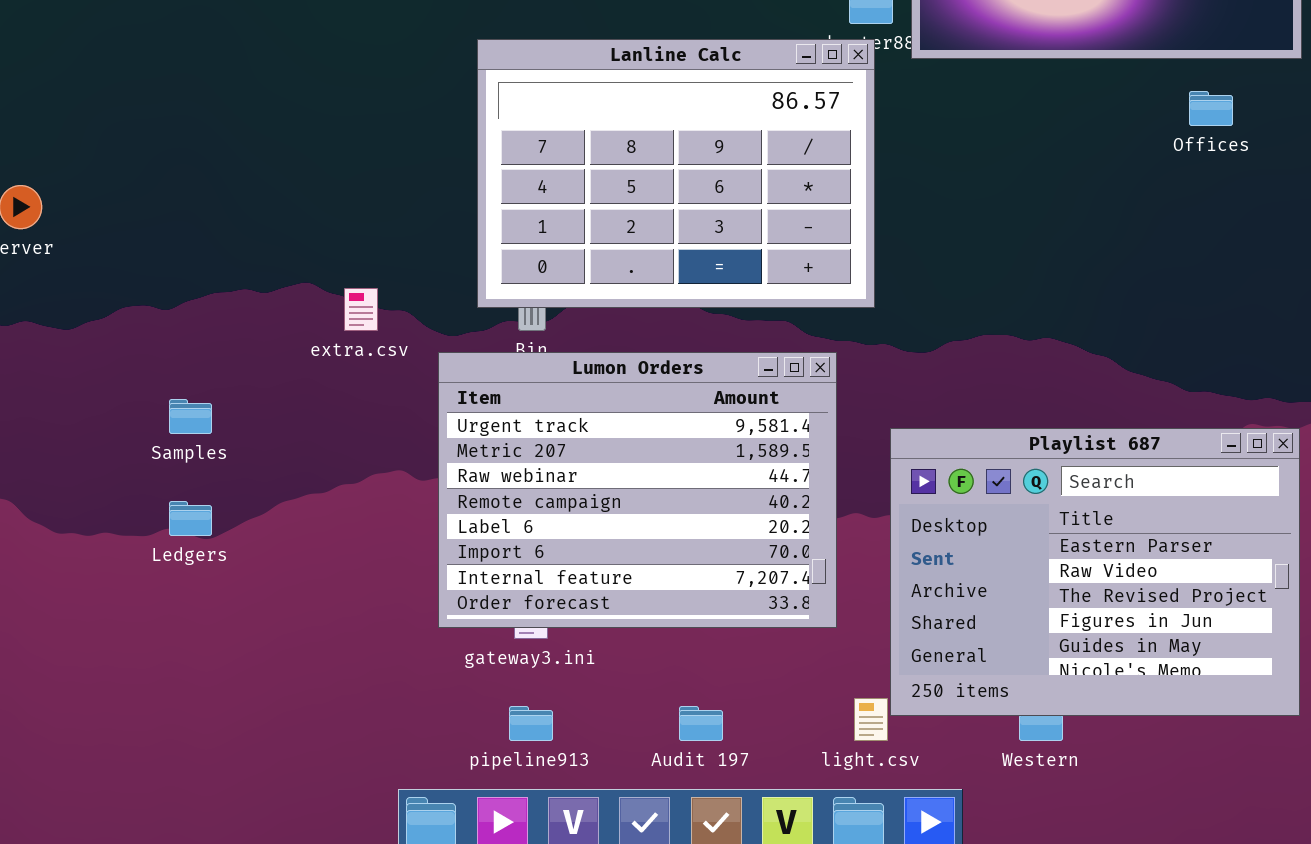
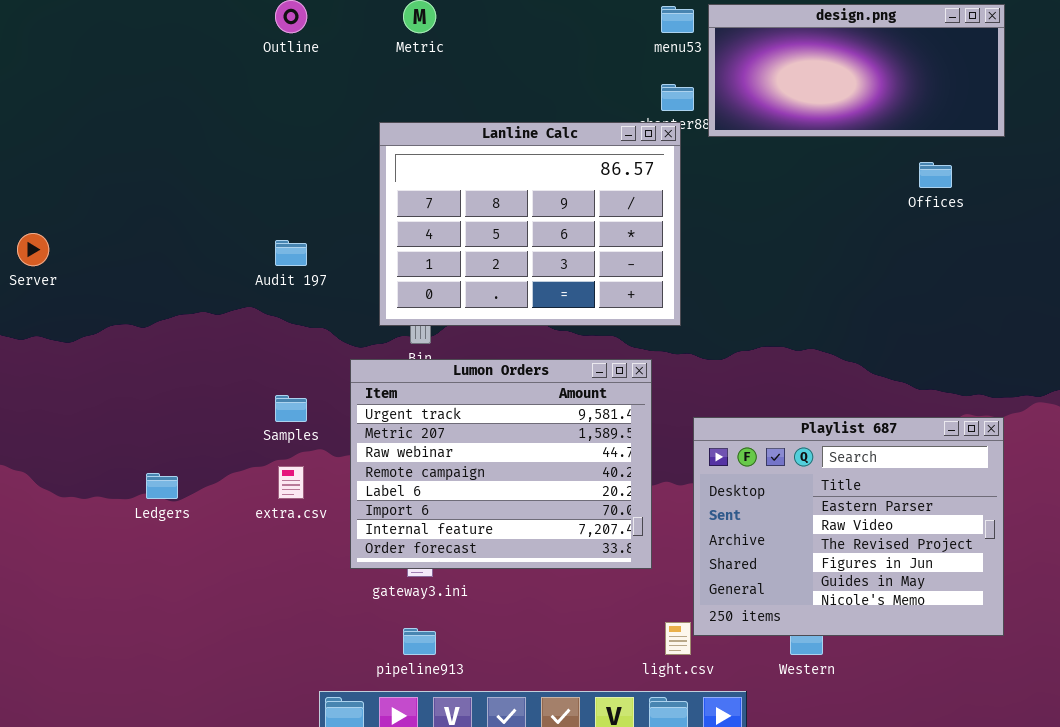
extra.csv: [344,288,378,331] -> [278,466,304,499], moved
Samples: [169,399,212,434] -> [275,395,307,422], moved
Audit 197: [679,706,723,741] -> [275,240,307,266], moved

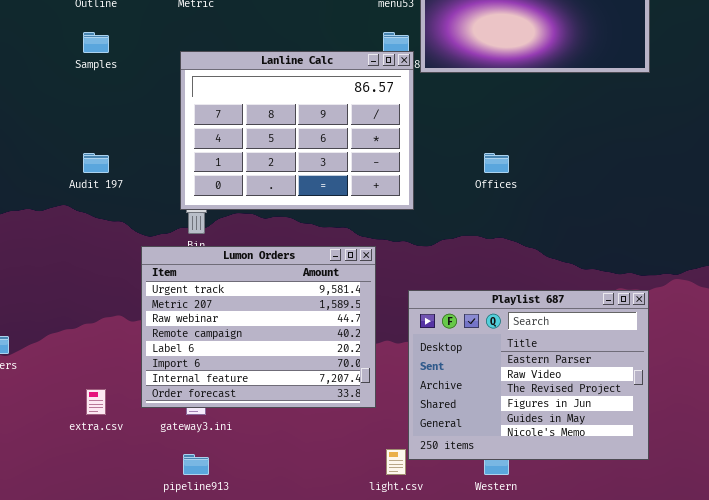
Lanline Calc: [379,122,681,326] -> [180,51,414,210], moved
Offices: [919,162,952,188] -> [484,153,509,173], moved
Samples: [275,395,307,422] -> [83,32,109,53], moved
extra.csv: [278,466,304,499] -> [86,389,106,415], moved

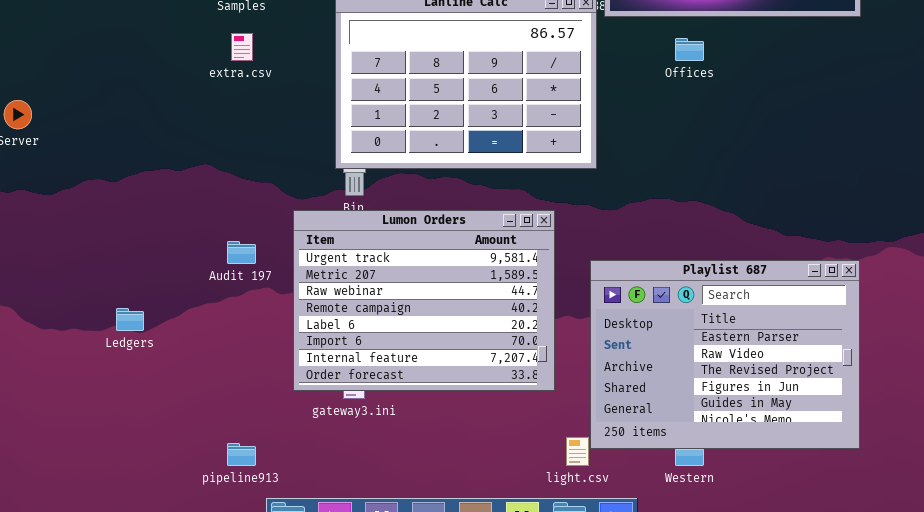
Audit 197: [83,153,109,173] -> [227,241,256,264], moved
Offices: [484,153,509,173] -> [675,38,704,61], moved
extra.csv: [86,389,106,415] -> [231,33,253,61], moved
pipeline913: [183,454,209,475] -> [227,443,256,466], moved

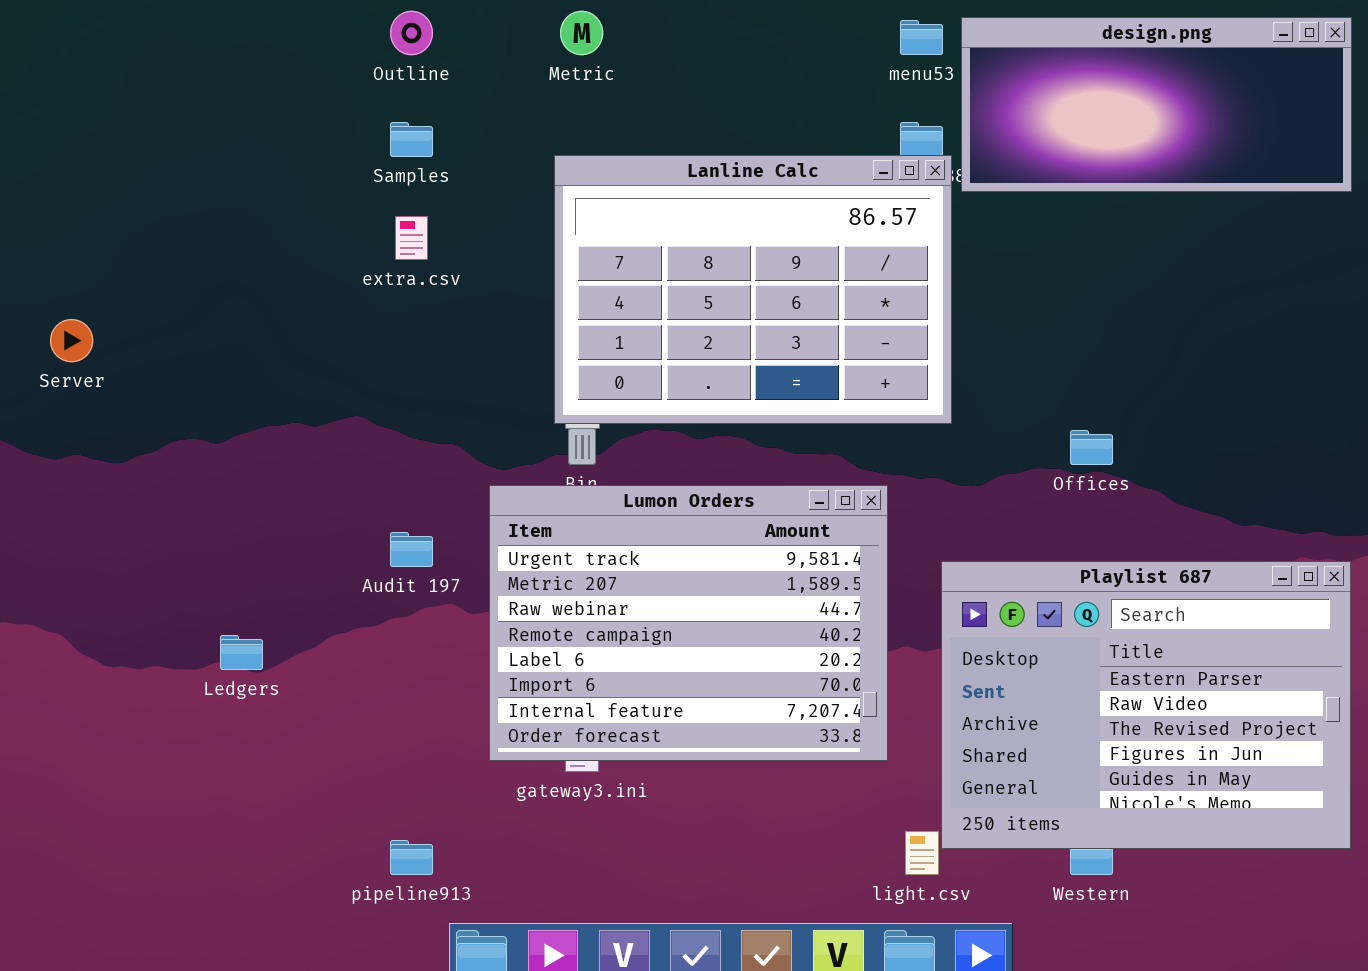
Offices: [675,38,704,61] -> [1070,430,1113,465], moved

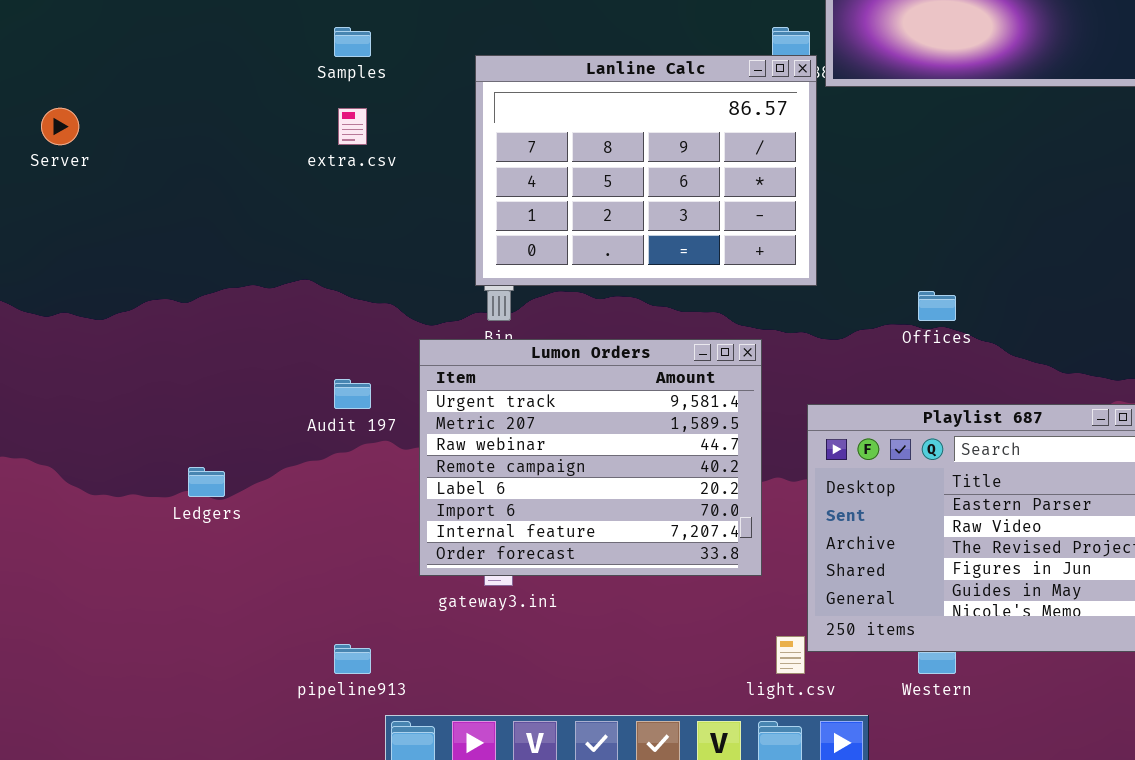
Server: [50,319,93,362] -> [41,108,79,145], moved

